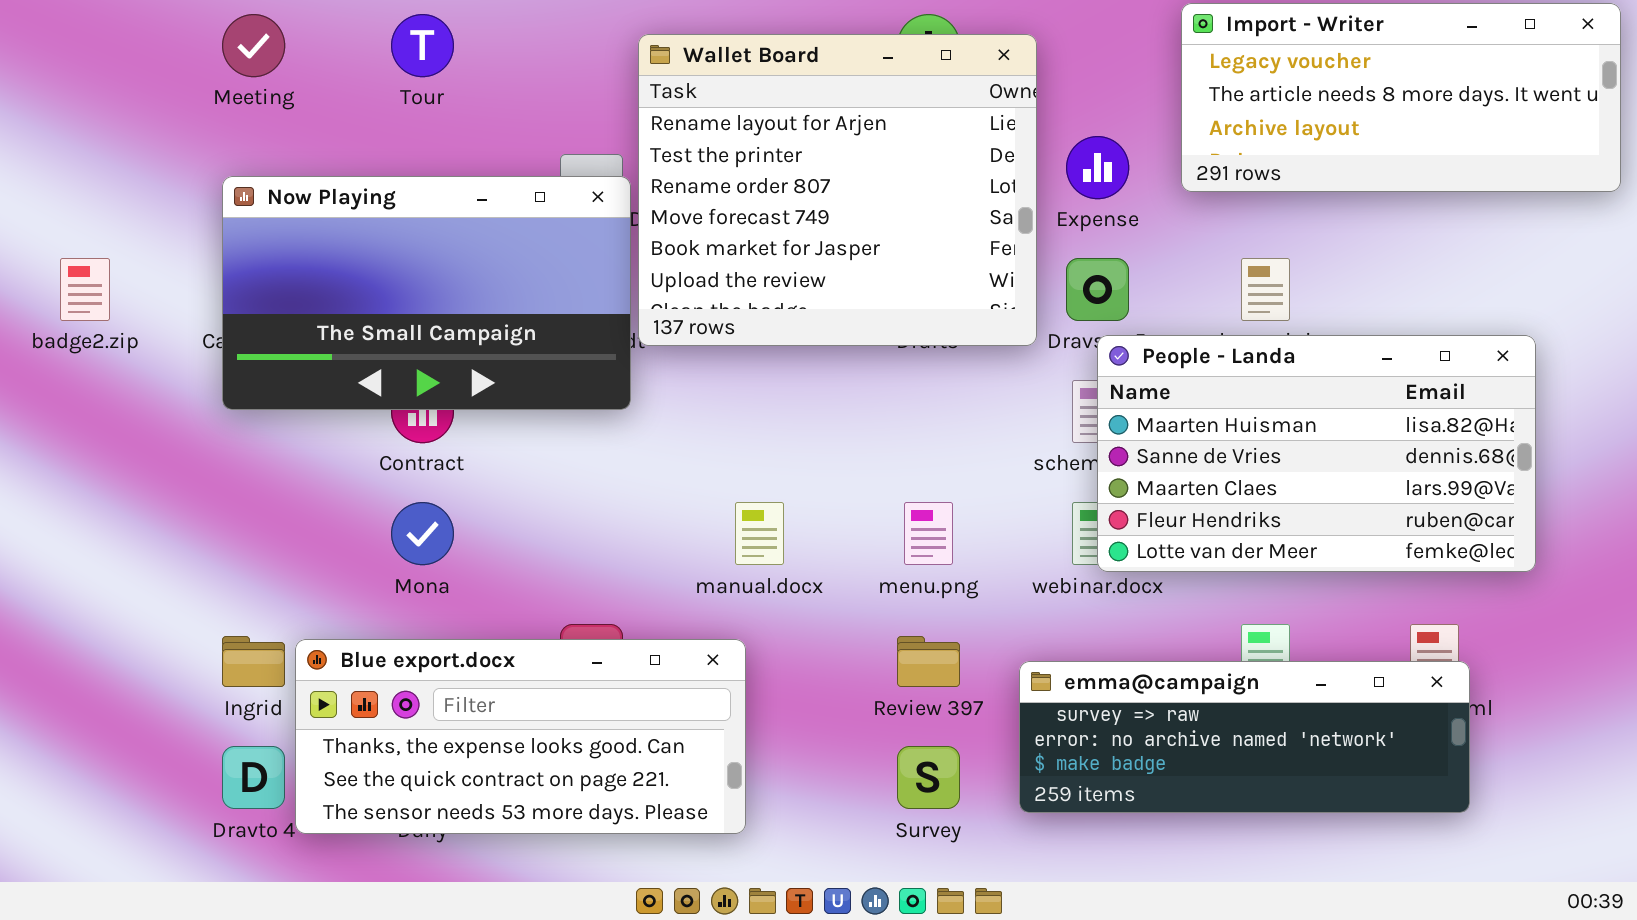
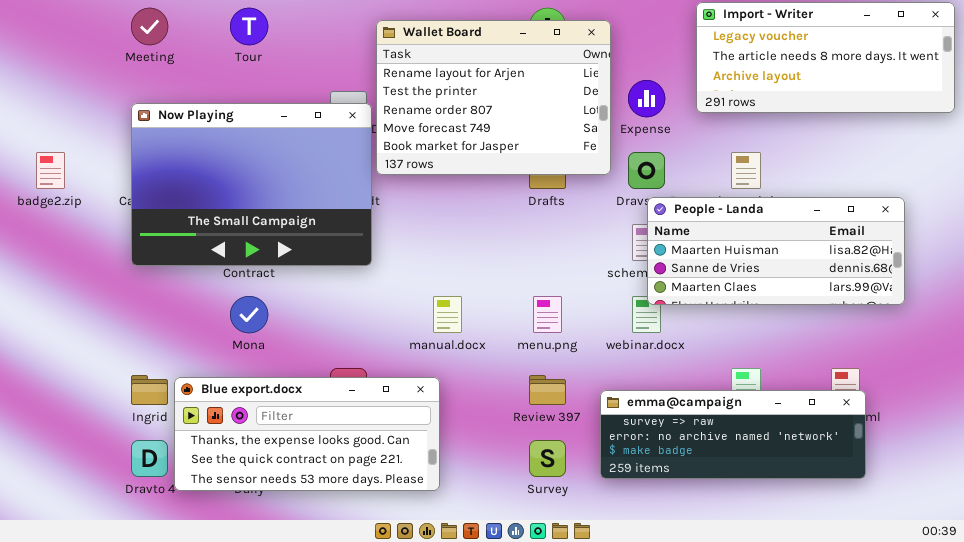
Wallet Board: [638,34,1037,346] -> [376,20,611,175], resized
Now Playing: [222,176,631,410] -> [131,103,372,266], resized
People - Landa: [1097,335,1536,572] -> [647,197,905,305], resized

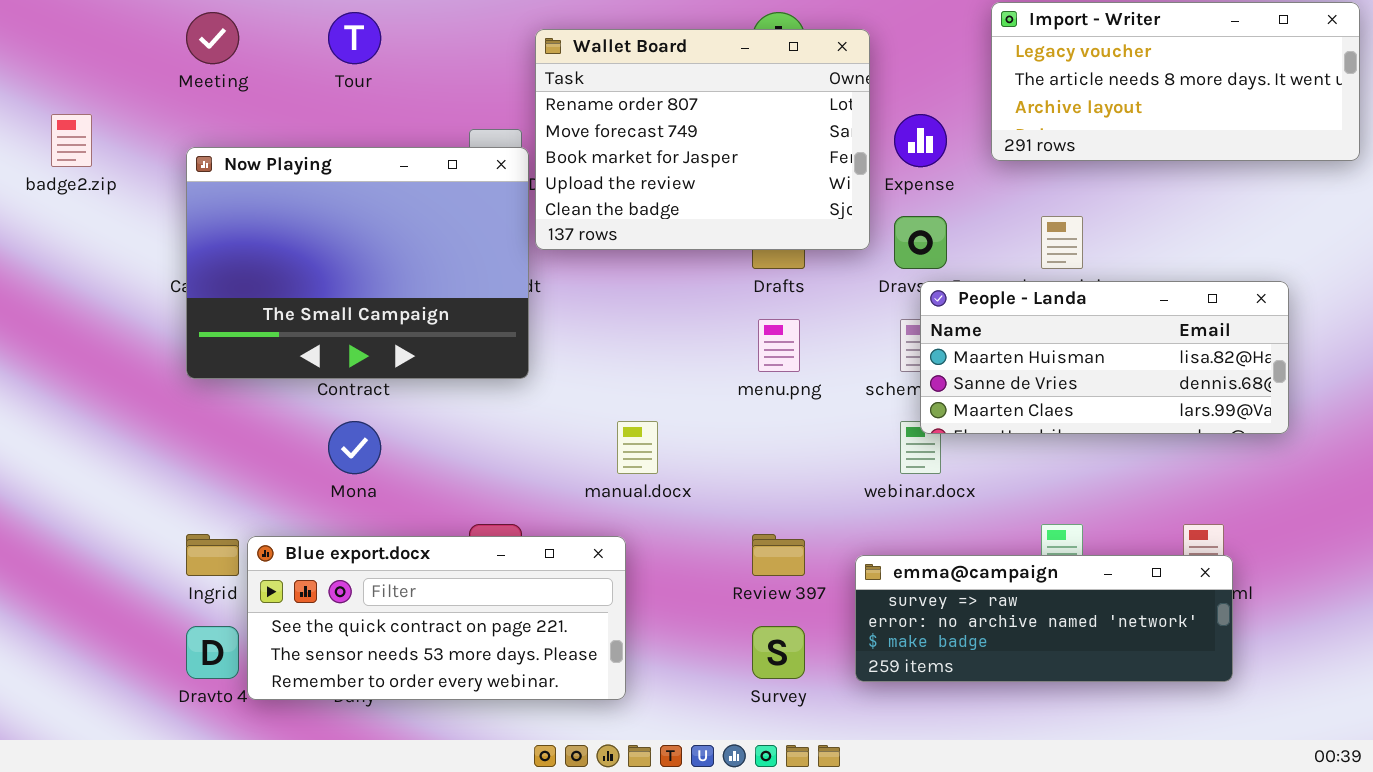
Wallet Board: [376,20,611,175] -> [535,29,870,250], scrolled down 2 rows
badge2.zip: [36,152,65,189] -> [51,114,92,167], moved
menu.png: [533,296,562,333] -> [758,319,800,372], moved
Blue export.docx: [174,377,440,491] -> [247,536,626,700], scrolled down 1 row

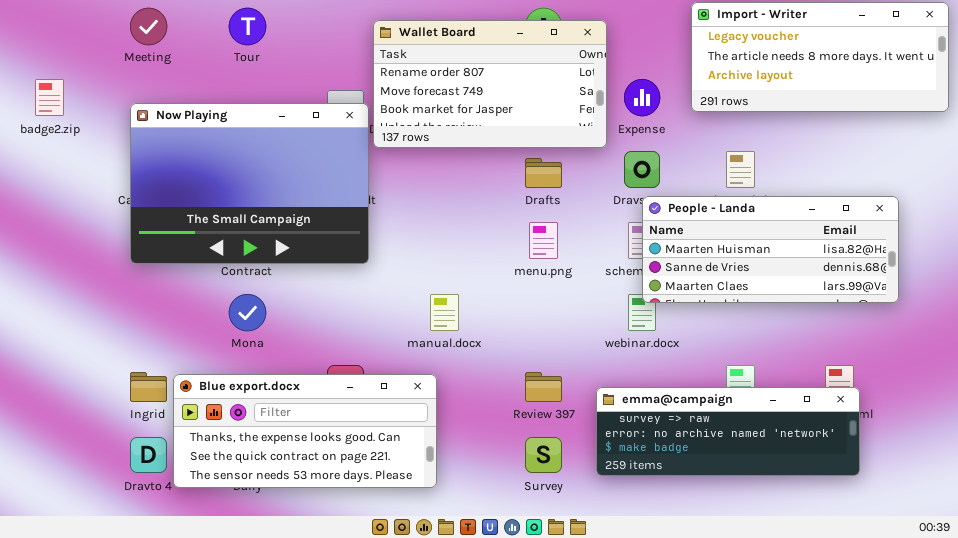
Wallet Board: [535,29,870,250] -> [373,20,607,148], resized
Blue export.docx: [247,536,626,700] -> [173,374,437,488], scrolled up 1 row

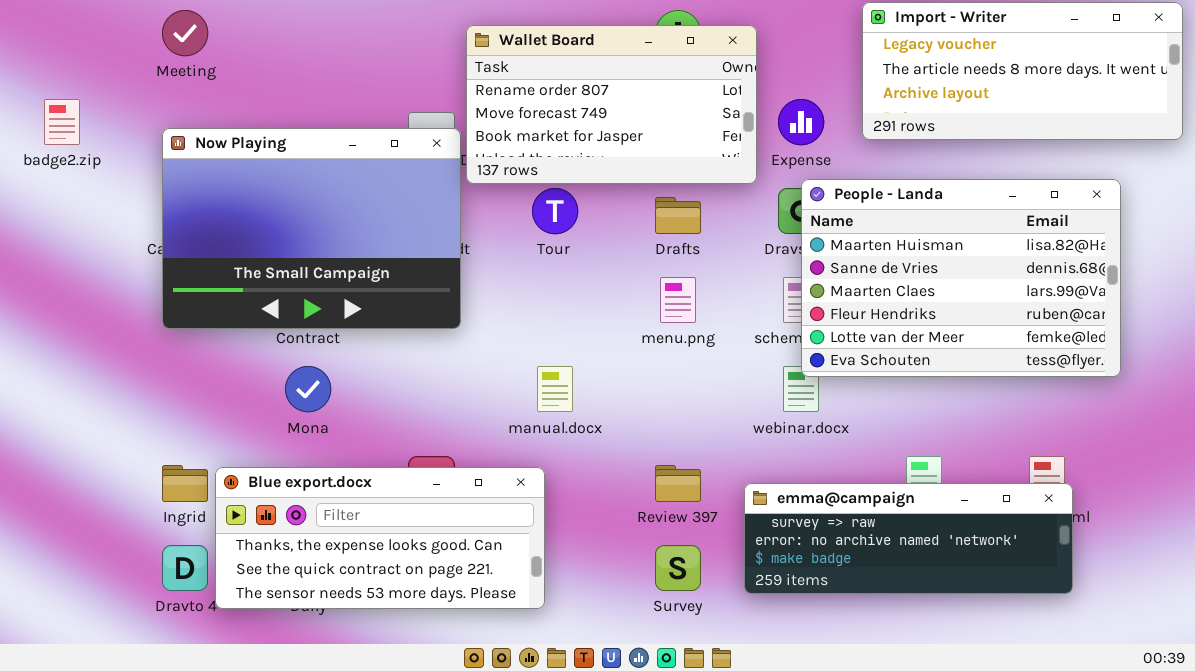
Tour: [229,8,266,45] -> [532,188,578,234], moved
People - Landa: [642,196,899,303] -> [801,179,1121,377], resized

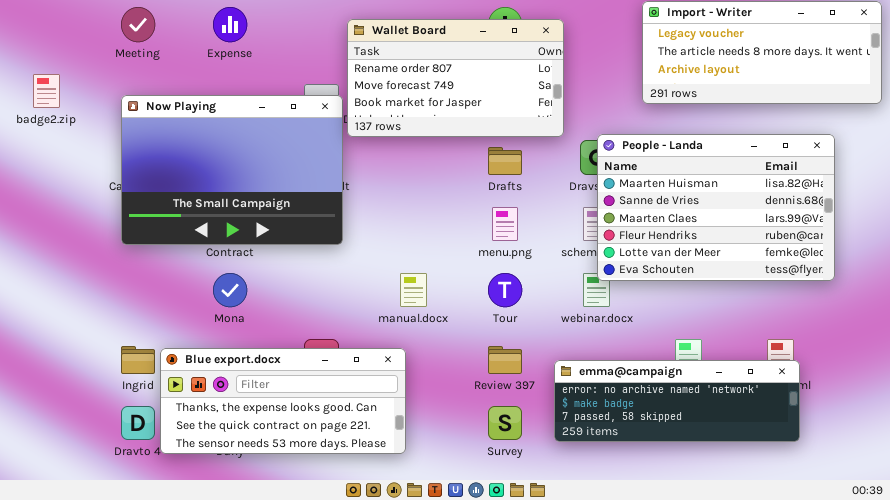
Expense: [778,99,824,145] -> [213,7,247,42], moved
Tour: [532,188,578,234] -> [488,273,522,307], moved
emma@campaign: [744,483,1073,594] -> [554,360,800,442], scrolled down 1 row

